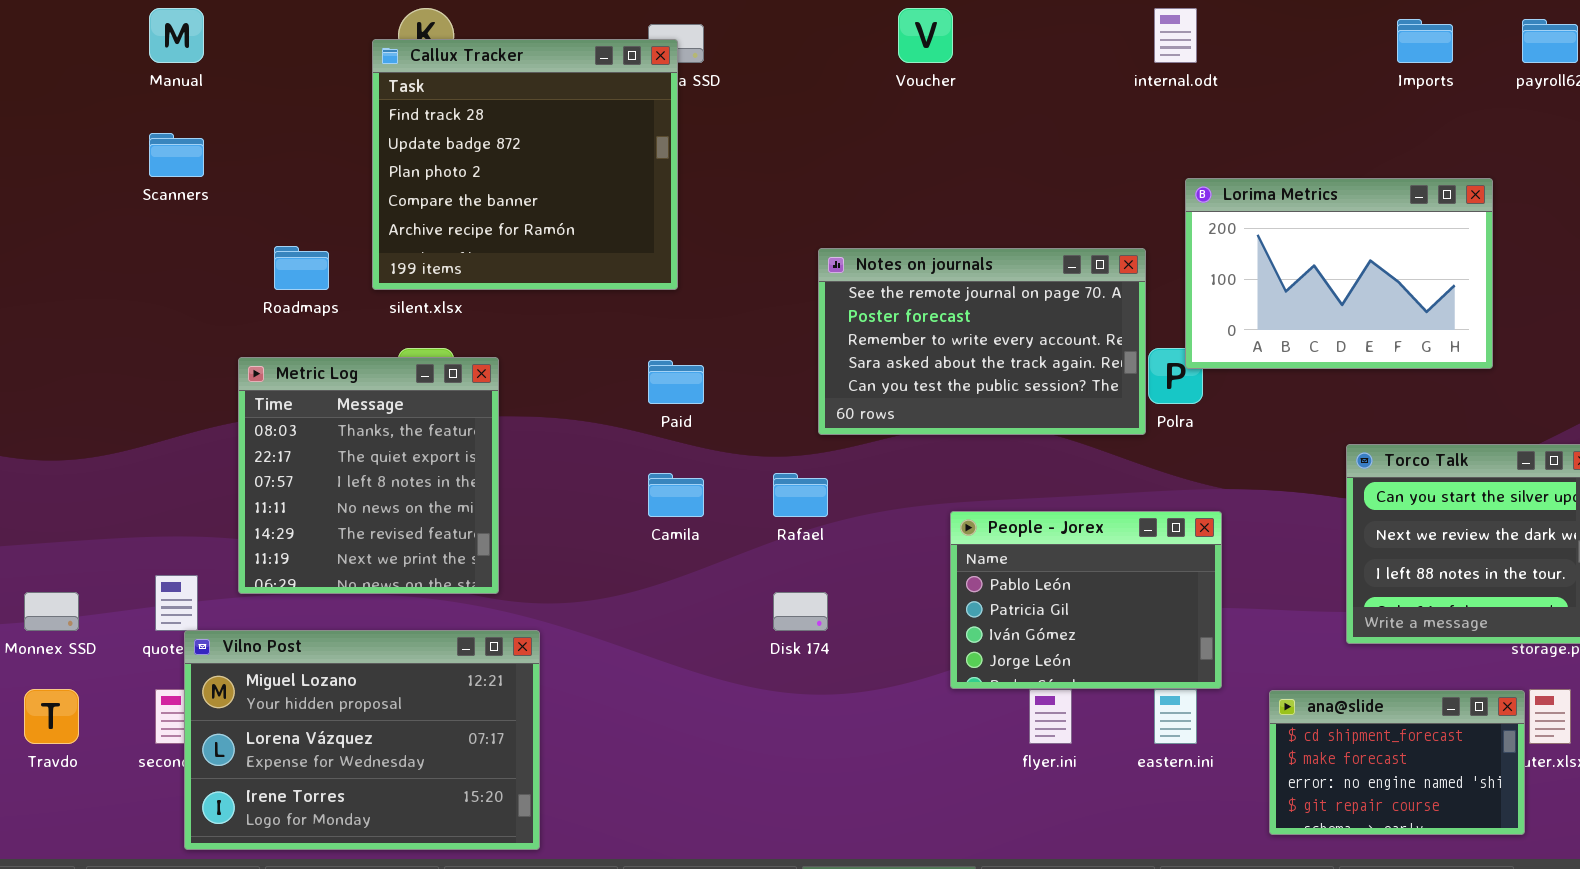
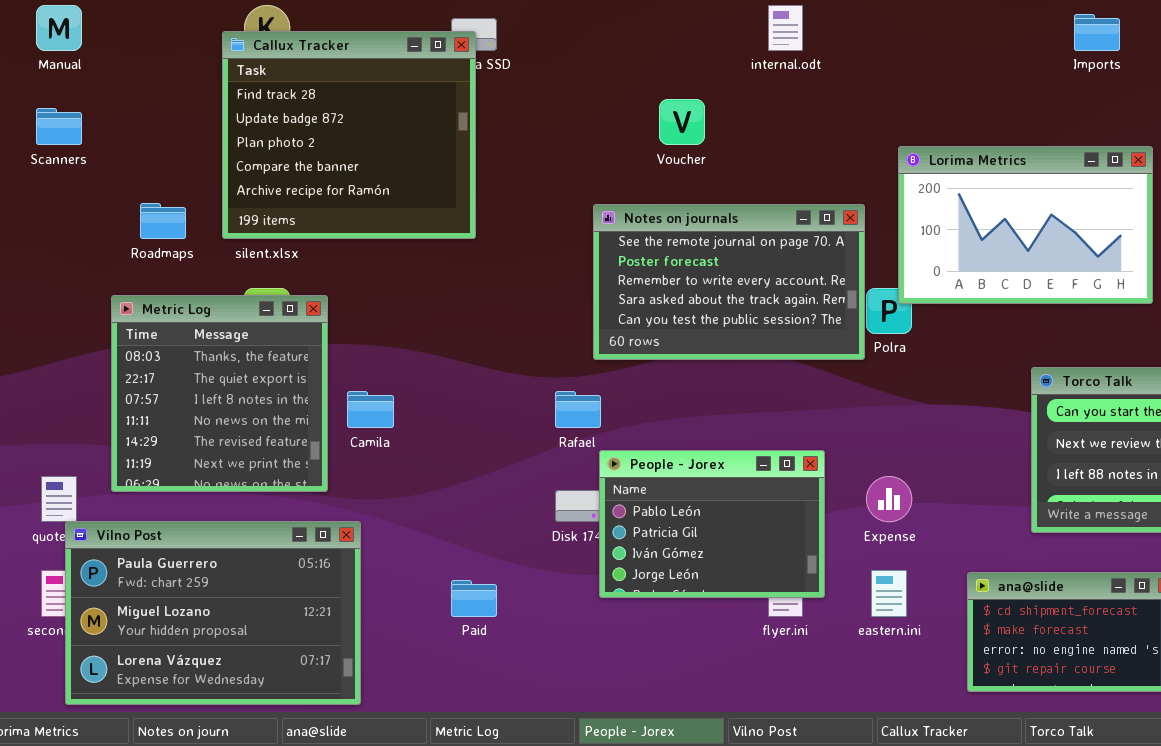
Voucher: [898,8,953,63] -> [659,99,705,145], moved
internal.odt: [1154,8,1197,63] -> [768,5,803,51], moved
Paid: [648,360,704,404] -> [451,580,497,617], moved
Camila: [648,473,704,517] -> [347,391,394,428], moved
People - Jorex: [950,511,1222,689] -> [599,450,825,598], moved
Vilno Post: [184,630,540,850] -> [65,521,361,705], scrolled up 1 row

